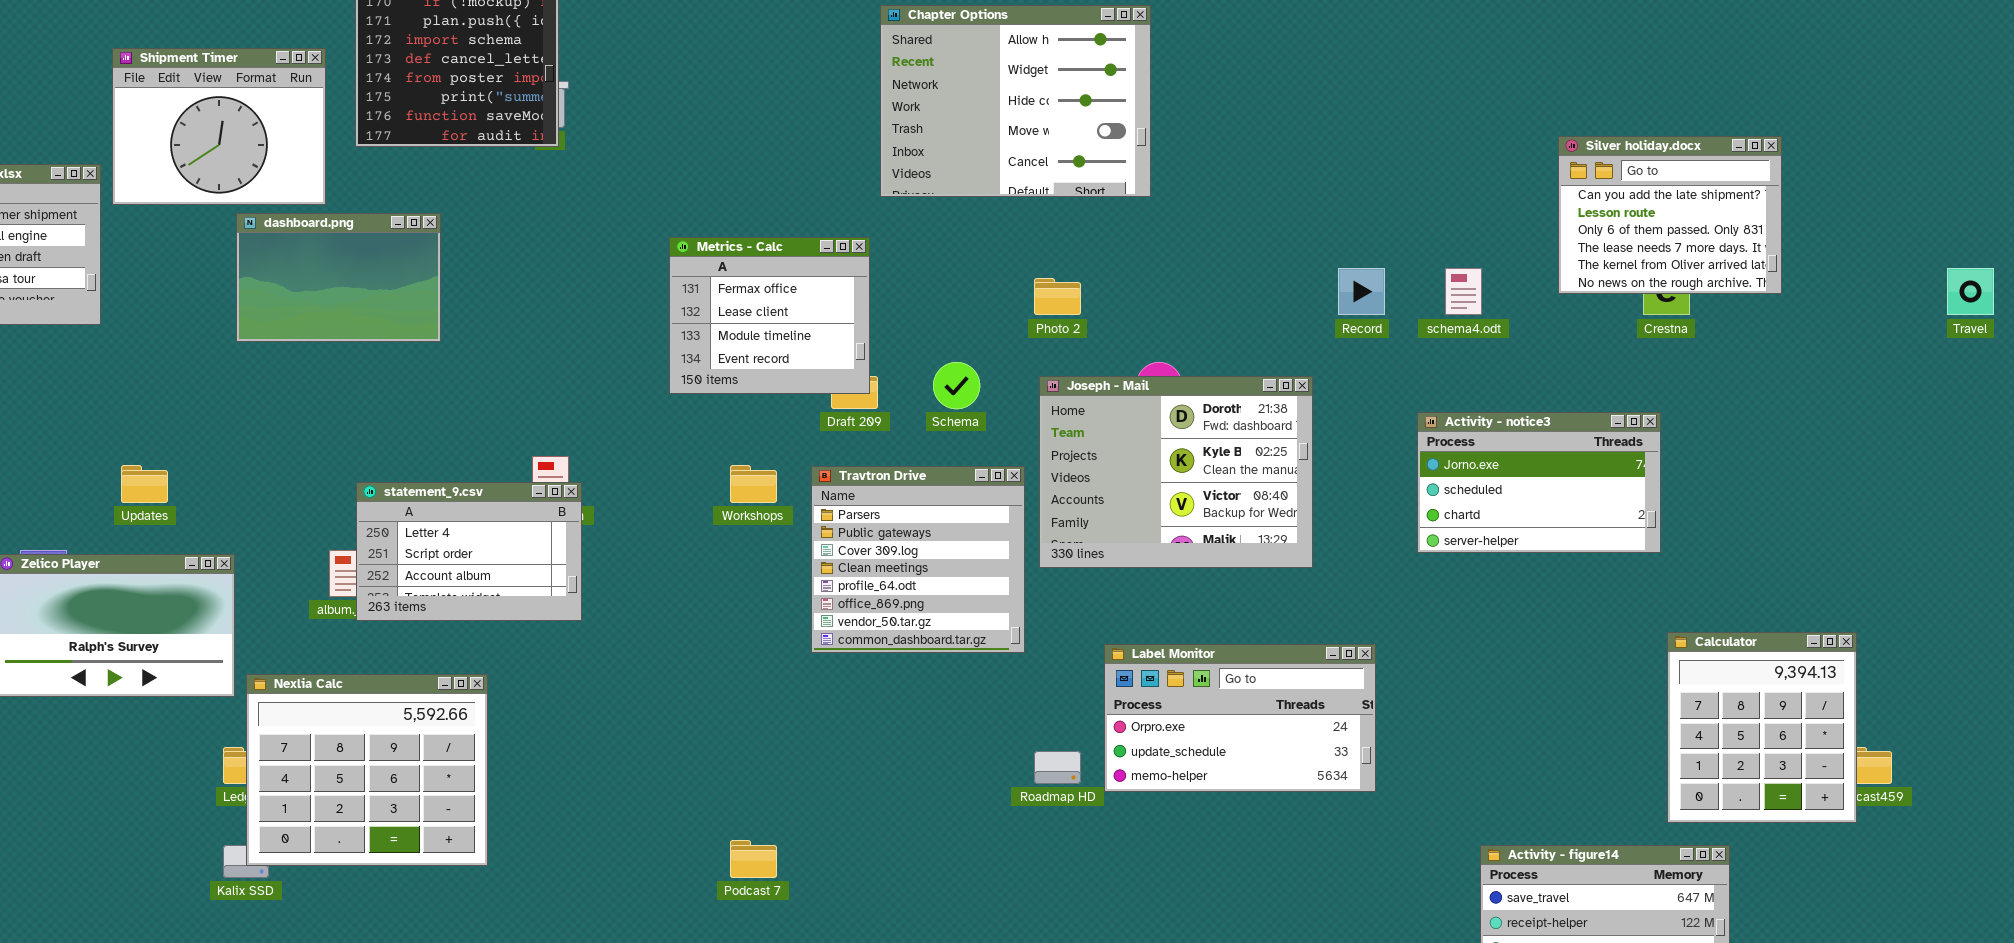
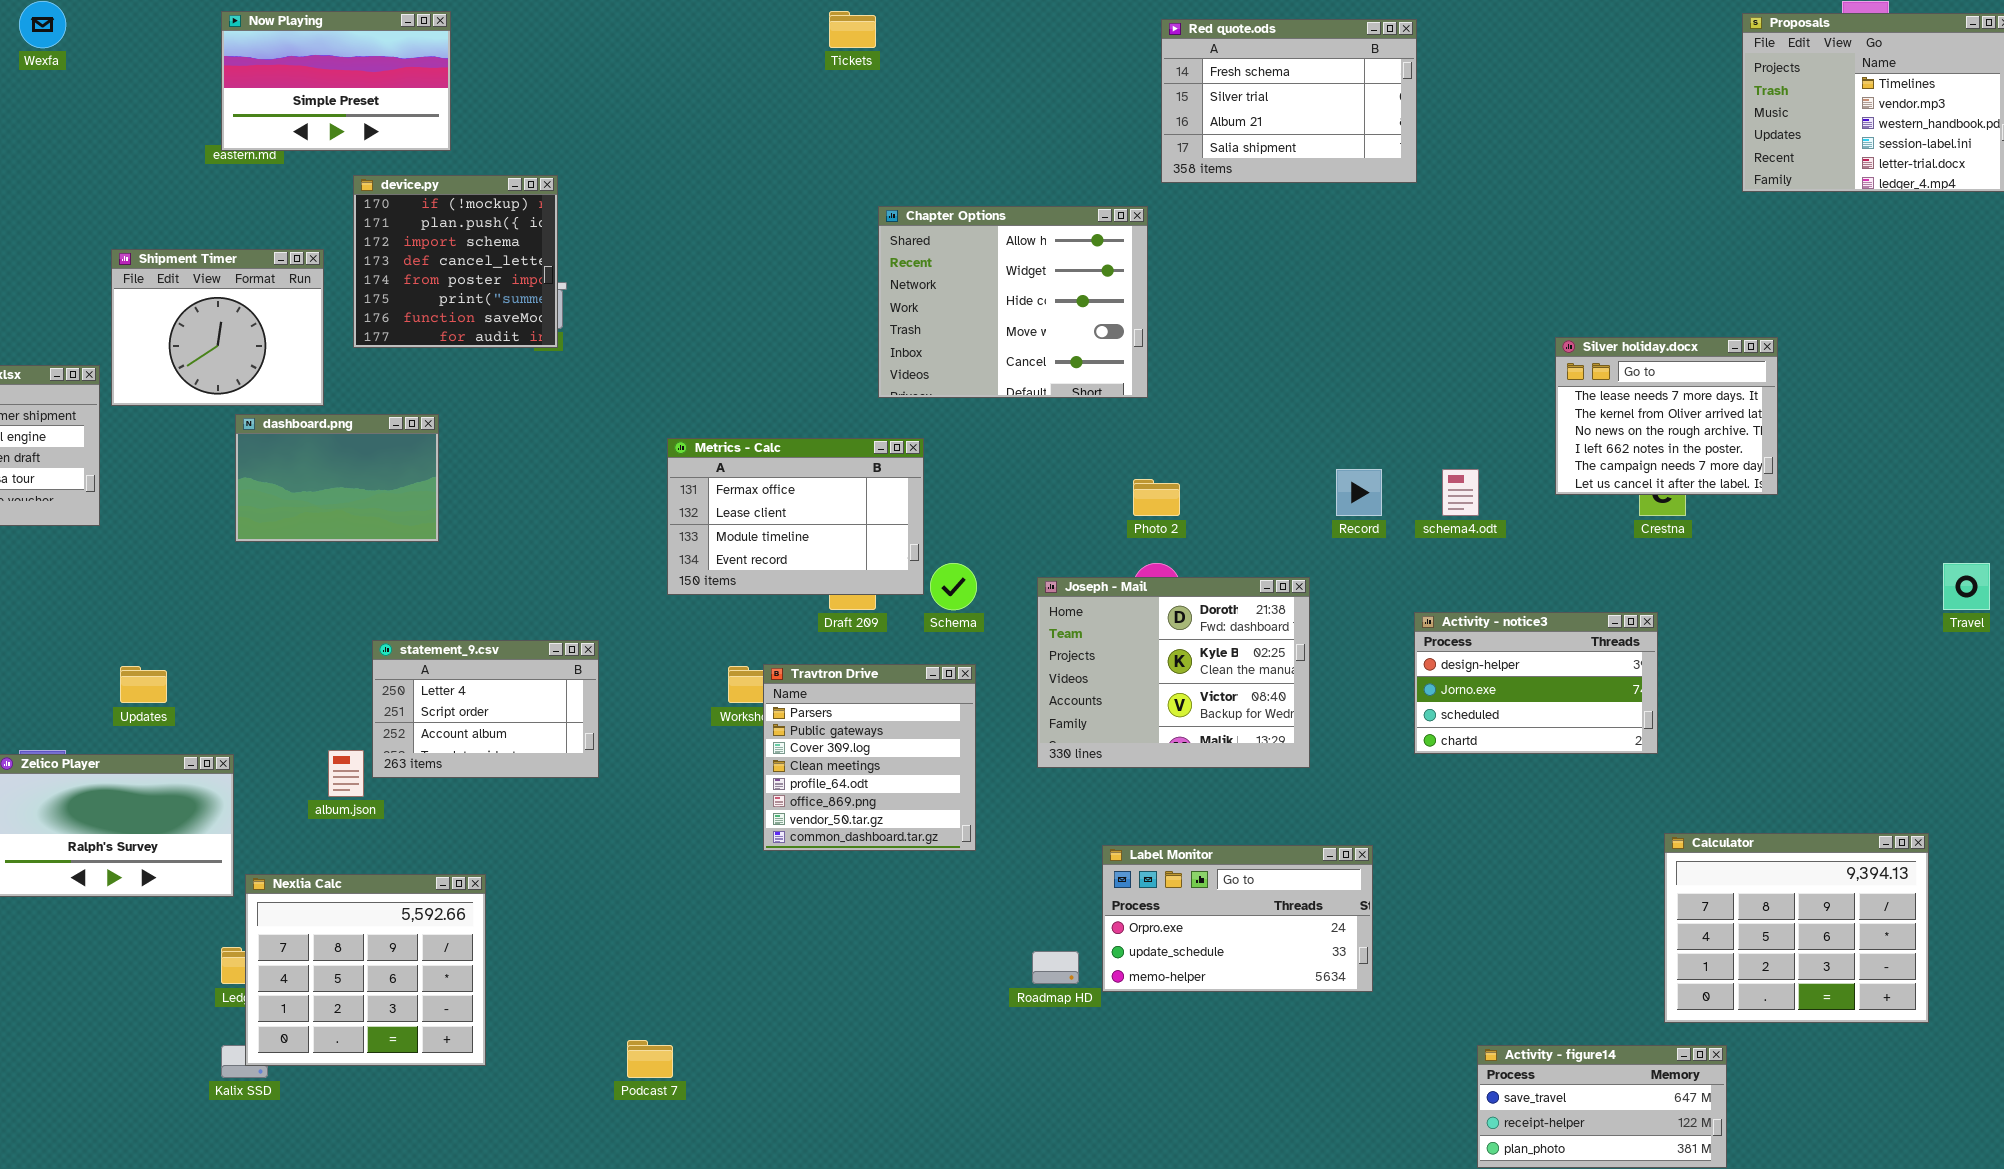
Silver holiday.docx: [1558,136,1782,294] -> [1555,337,1778,495], scrolled down 3 rows
Metrics - Calc: [669,237,870,394] -> [667,438,924,595], resized
Travel: [1947,268,1994,315] -> [1943,563,1990,610], moved
Photo 2: [1034,278,1081,315] -> [1133,479,1180,516], moved
Activity - notice3: [1417,412,1661,553] -> [1414,612,1658,754], scrolled up 1 row
Travtron Drive: [811,466,1025,653] -> [763,664,976,851], moved
statement_9.csv: [356,482,582,621] -> [372,640,599,778], moved
Calculator: [1667,632,1857,823] -> [1664,833,1929,1023], resized
Podcast 7: [730,840,777,878] -> [627,1040,673,1078], moved

